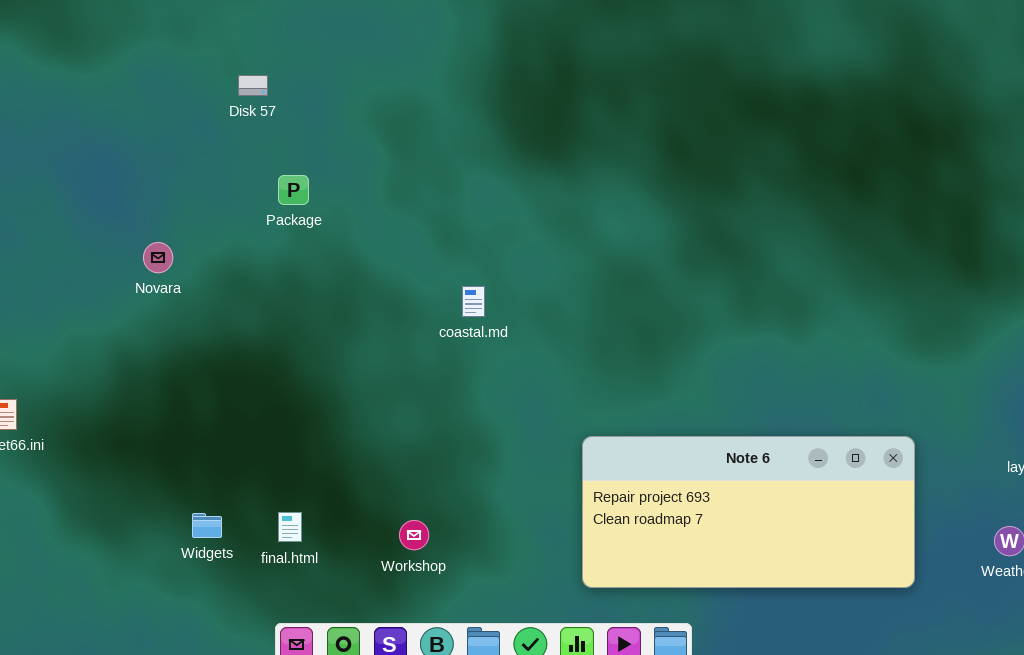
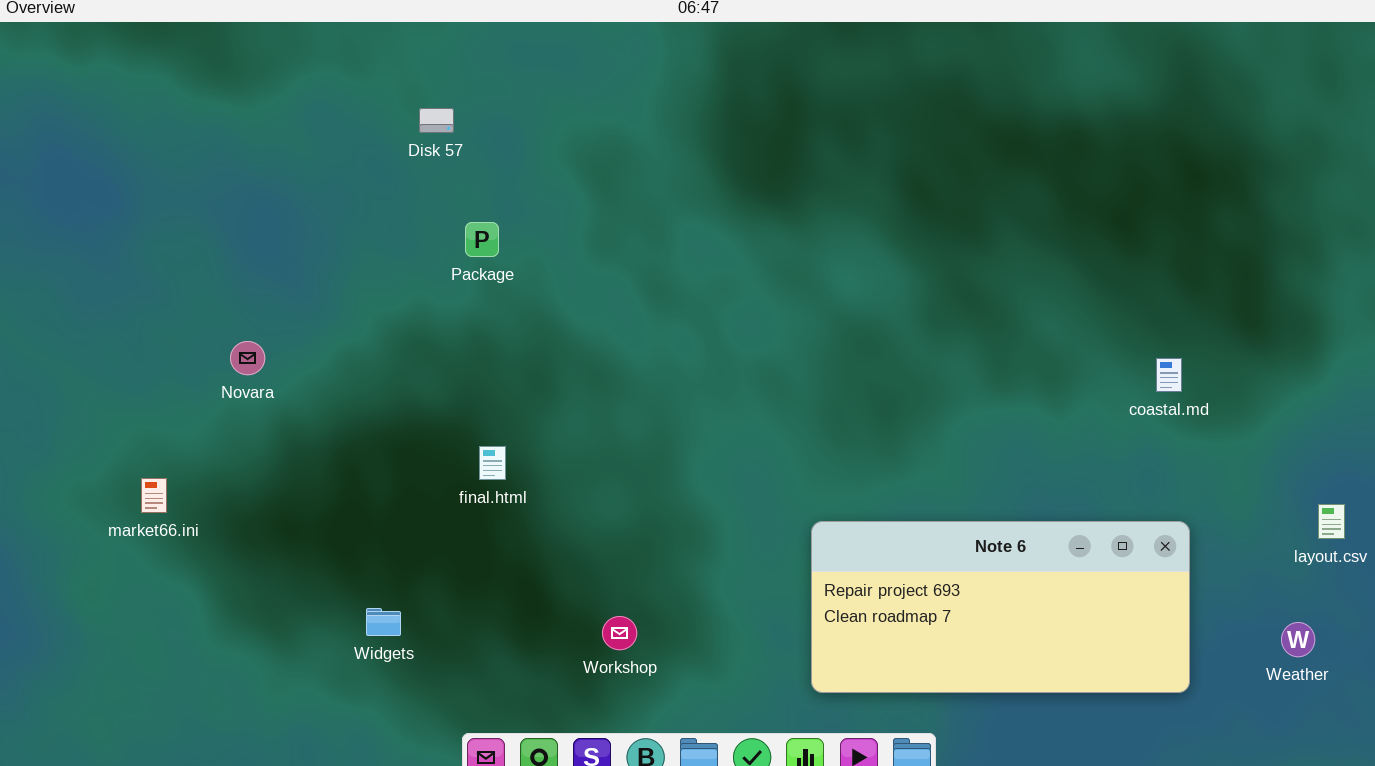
Novara: [143,242,173,273] -> [230,341,265,375], moved
coastal.md: [462,286,485,317] -> [1156,358,1182,392], moved
final.html: [278,512,302,542] -> [479,446,506,480], moved

